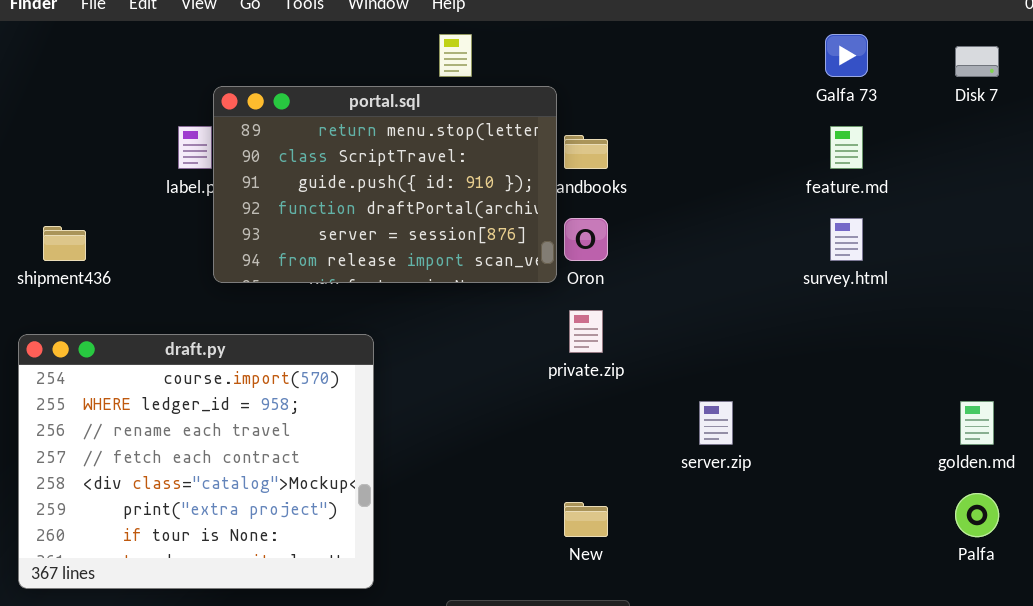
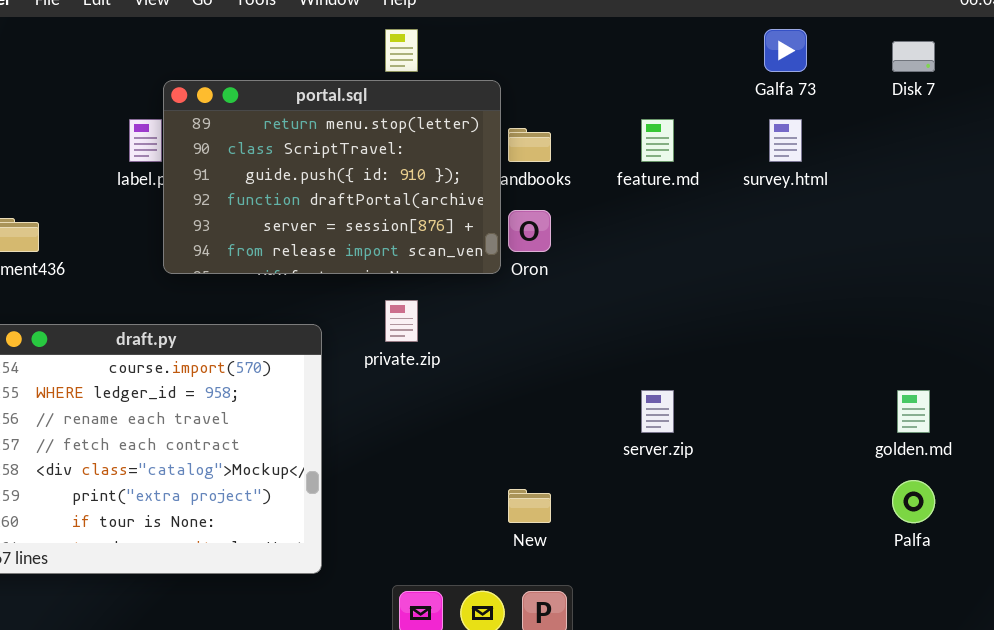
feature.md: [830,126,863,169] -> [641,119,674,162], moved
survey.html: [830,218,863,261] -> [769,119,802,162], moved
private.zip: [569,310,603,353] -> [385,300,418,342], moved

